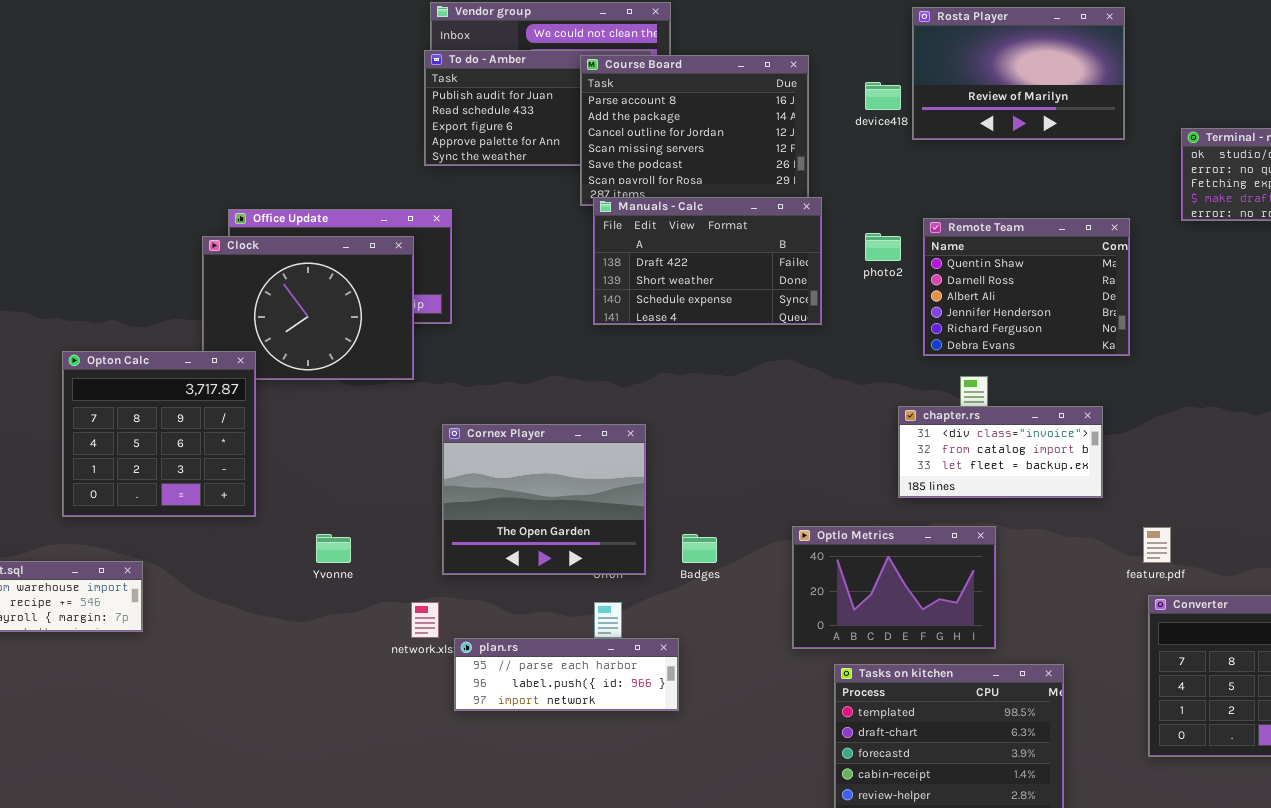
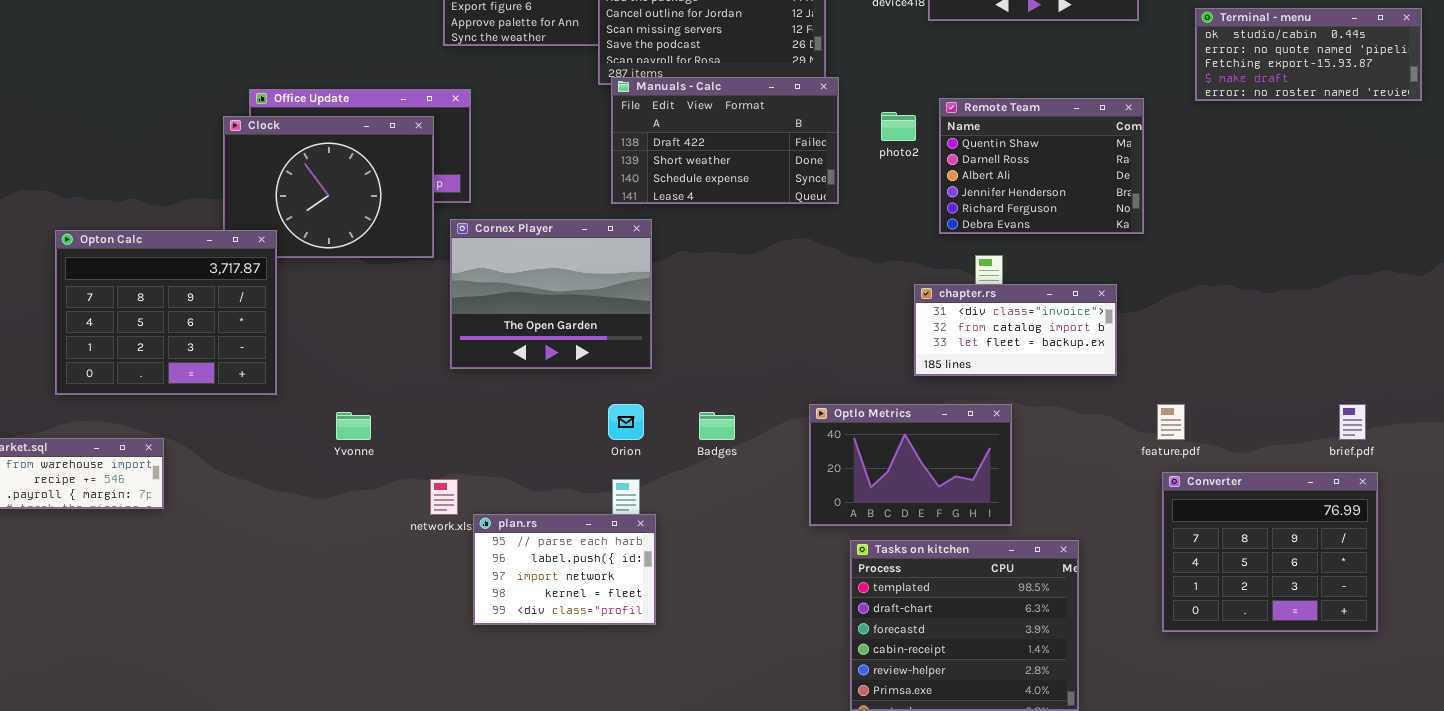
Opton Calc: [62,351,256,517] -> [55,230,277,395], resized
Cornex Player: [442,424,646,575] -> [450,219,652,369], moved
plan.rs: [454,638,679,711] -> [473,514,656,625], resized

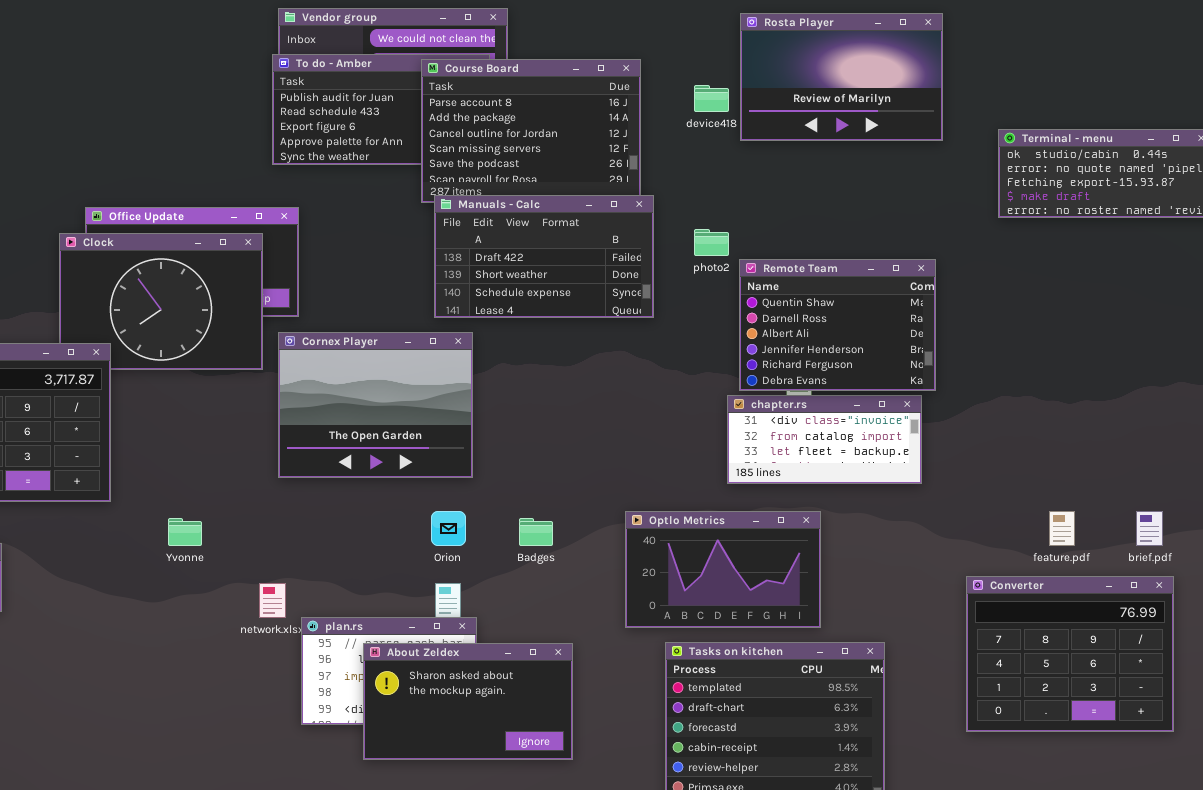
Remote Team: [939,98,1144,234] -> [739,259,936,391], moved
feature.pdf: [1157,404,1185,440] -> [1049,511,1075,546], moved
About Zeldex: none -> [363,643,573,760], opened

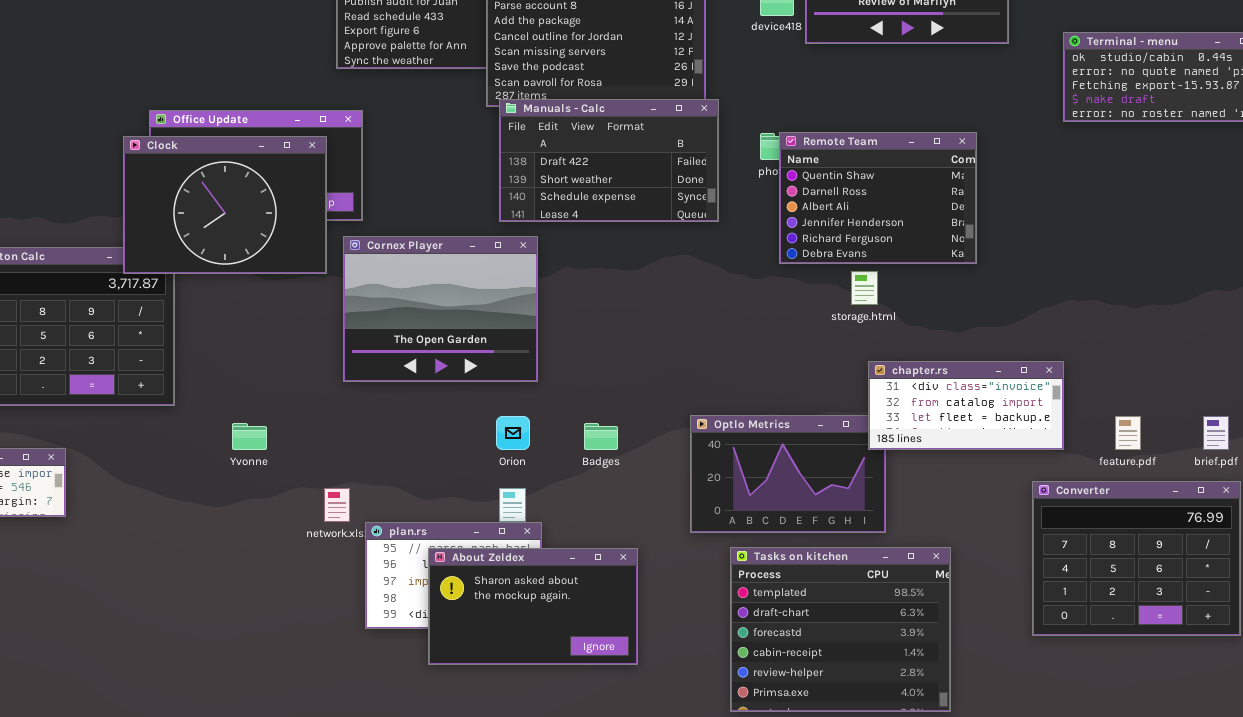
Clock: [59,233,263,370] -> [123,136,327,274], raised
Remote Team: [739,259,936,391] -> [779,132,977,264], moved
chapter.rs: [727,395,922,484] -> [868,361,1064,450], moved

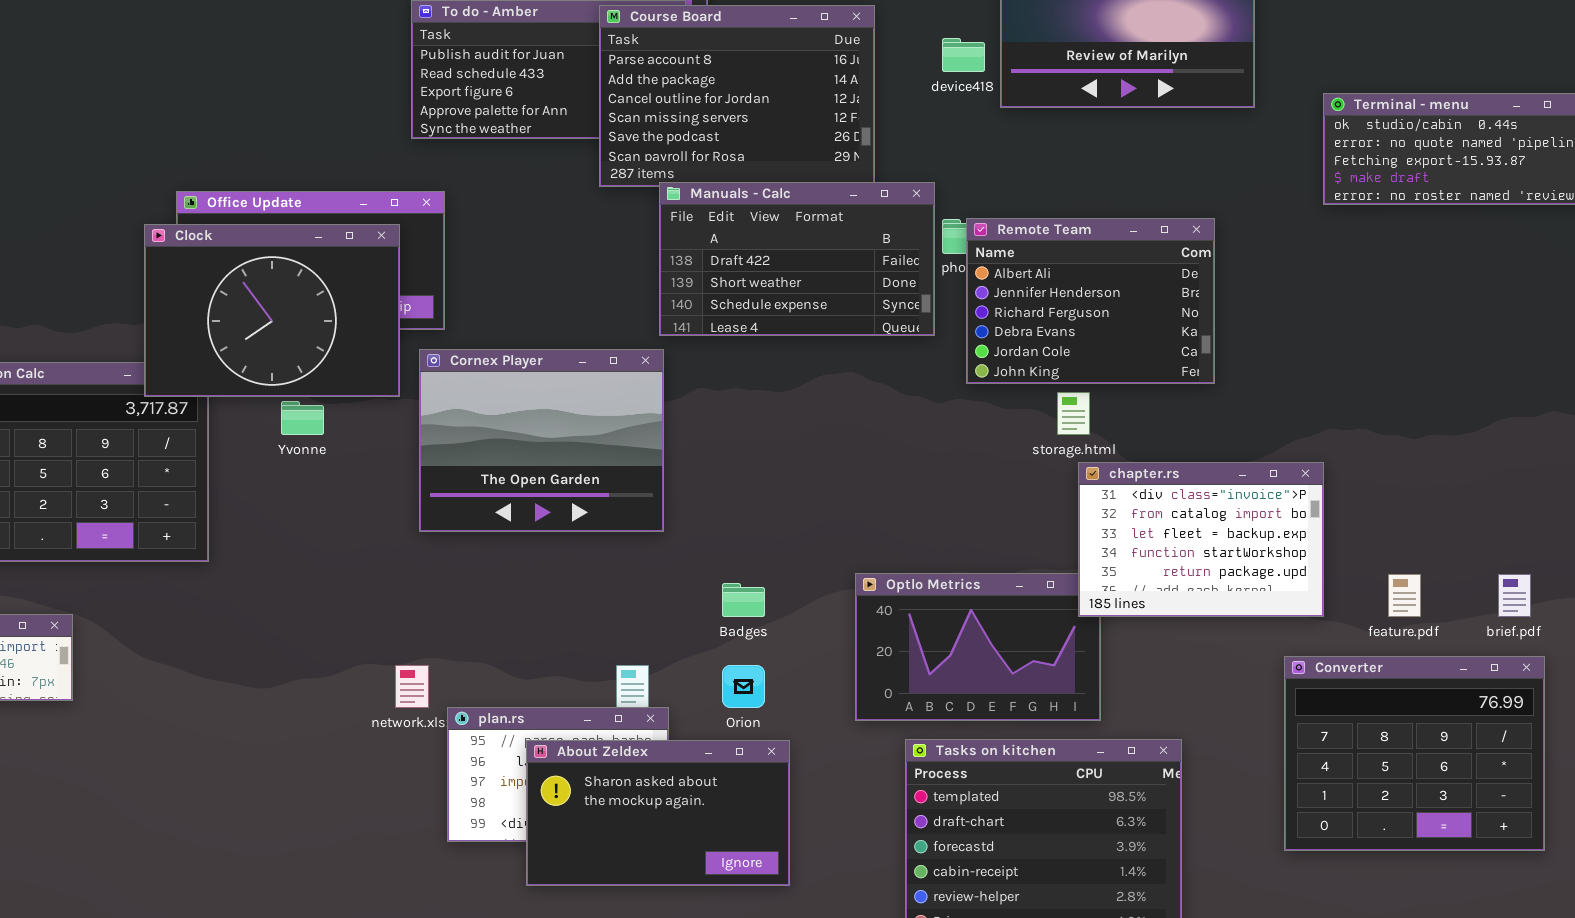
Manuals - Calc: [499,99,719,222] -> [659,182,935,336], moved
Remote Team: [779,132,977,264] -> [966,218,1215,384], scrolled down 2 rows
chapter.rs: [868,361,1064,450] -> [1078,462,1324,617], resized
Orion: [496,416,530,450] -> [722,665,765,708], moved
Yvonne: [232,423,267,450] -> [281,401,324,435], moved

